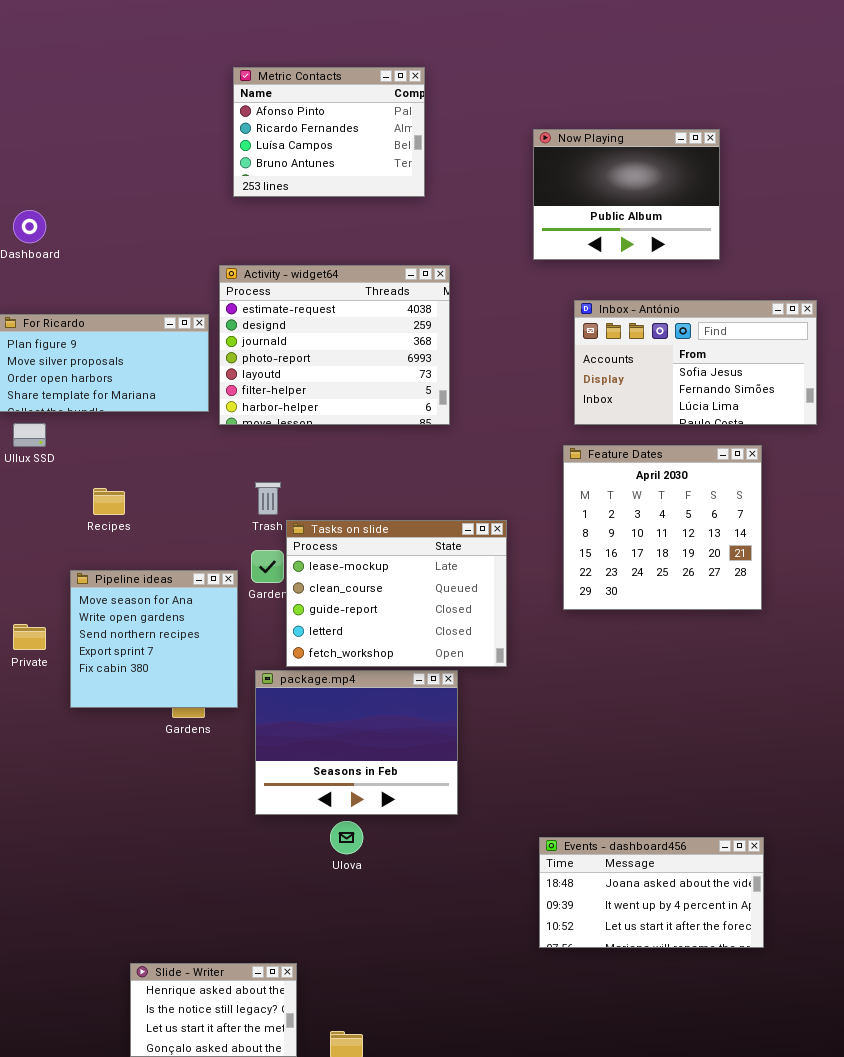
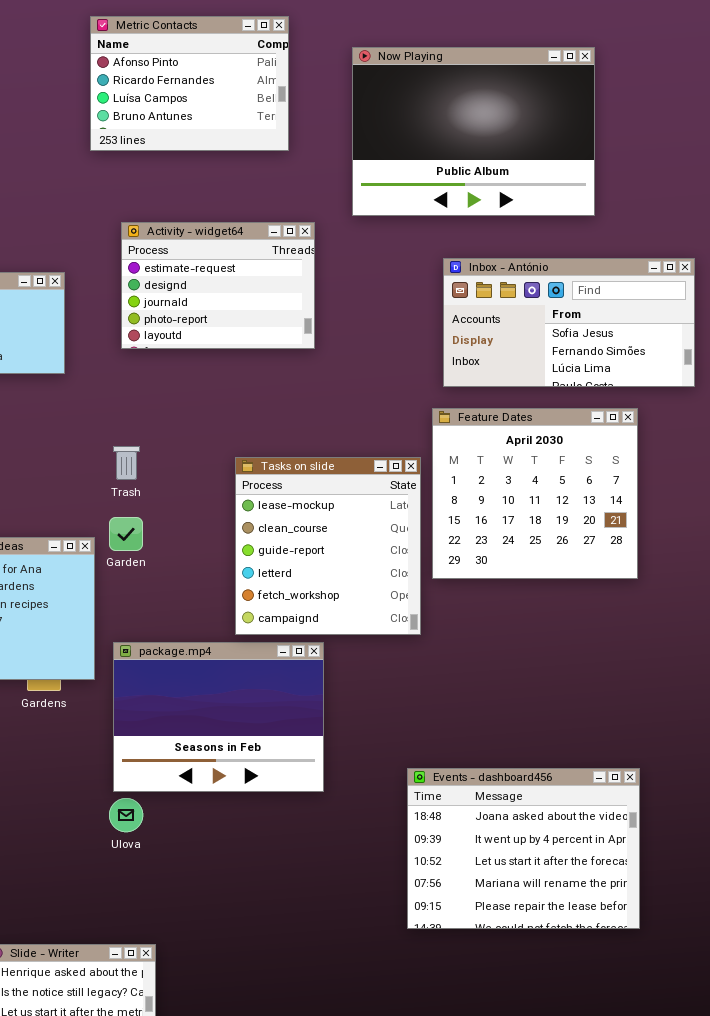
Now Playing: [533,129,720,260] -> [352,47,595,216], resized
Activity - widget64: [219,265,450,425] -> [121,222,315,349], resized
Tasks on slide: [286,520,507,667] -> [235,457,421,635], moved, resized
Ulova: [330,821,363,854] -> [109,798,143,832], moved
Events - dashboard456: [539,837,764,948] -> [407,768,640,929], resized

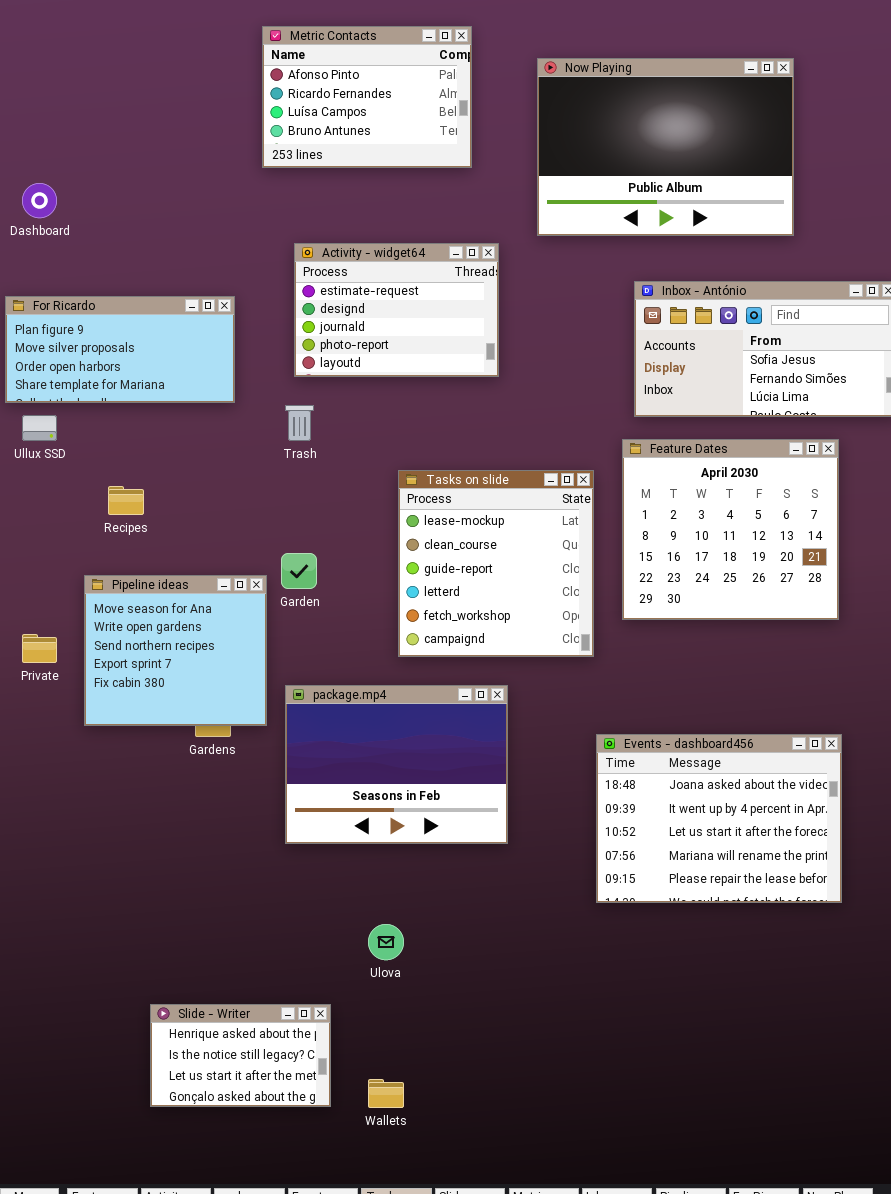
Trash: [113,446,140,480] -> [285,405,314,441], moved
Tasks on slide: [235,457,421,635] -> [398,470,594,657], moved
Events - dashboard456: [407,768,640,929] -> [596,734,842,903], moved
Ulova: [109,798,143,832] -> [368,924,404,960], moved

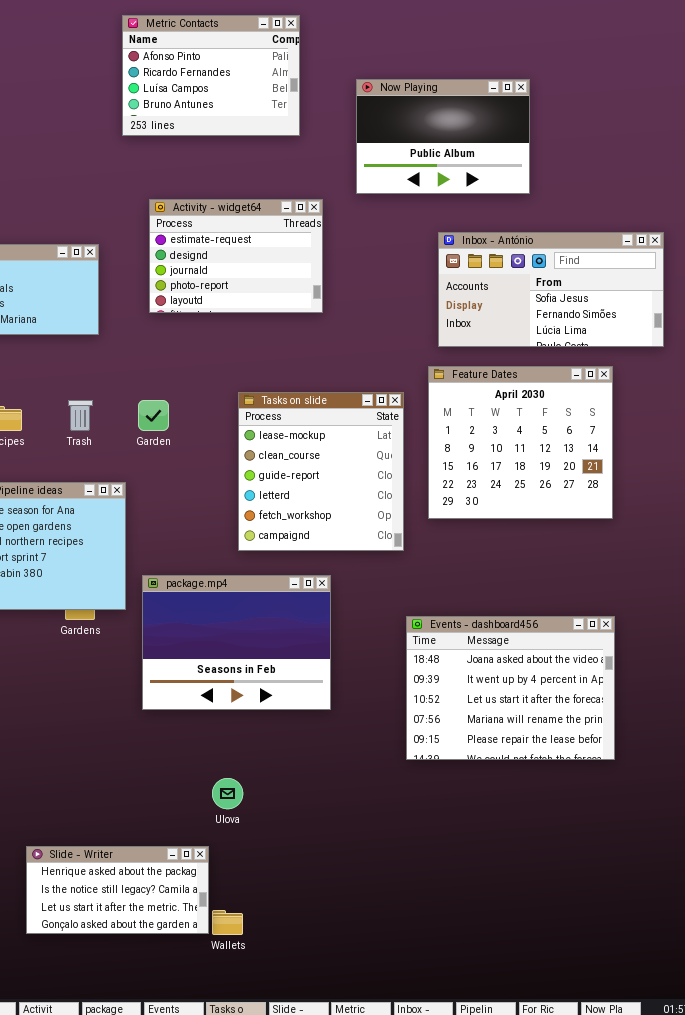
Now Playing: [537,58,794,236] -> [356,79,530,194], resized
Trash: [285,405,314,441] -> [68,400,93,431], moved
Garden: [281,553,317,589] -> [138,400,169,431], moved
Slide - Writer: [150,1004,331,1107] -> [26,846,209,934], resized

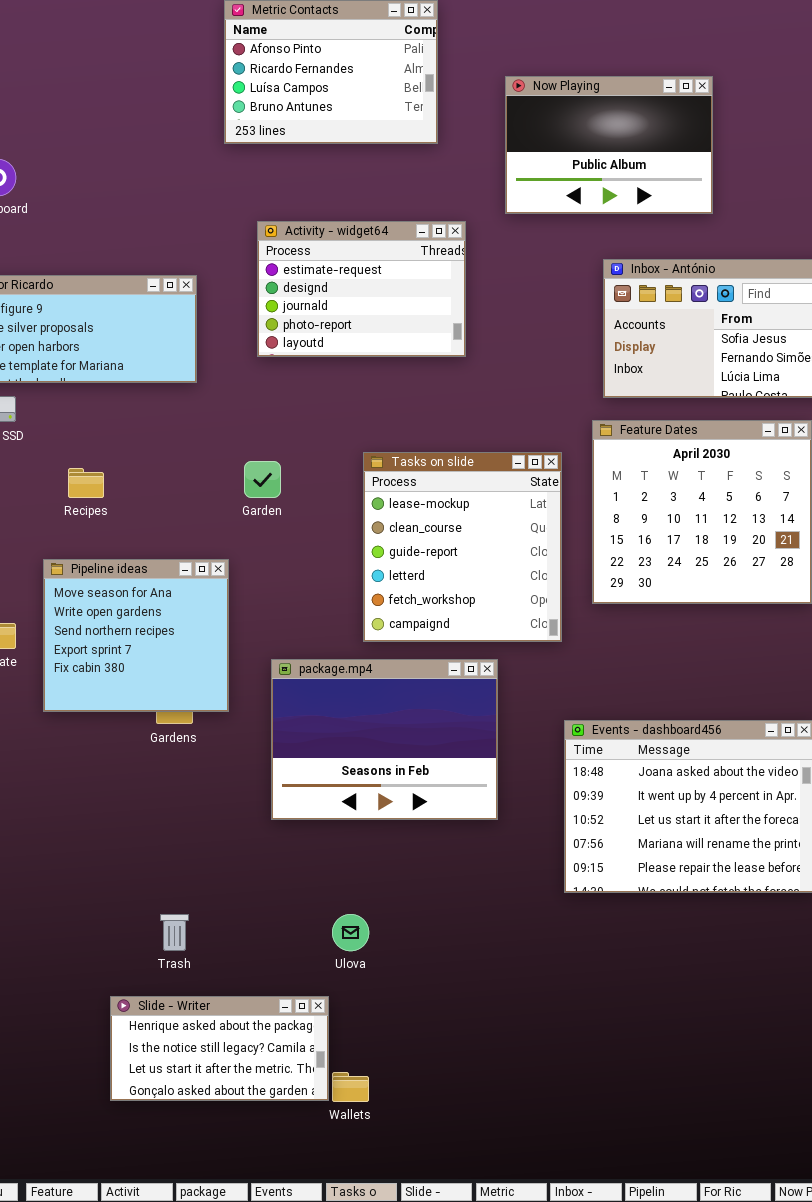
Trash: [68,400,93,431] -> [160,914,189,951], moved
package.mp4: [142,575,331,710] -> [271,659,498,820], moved

